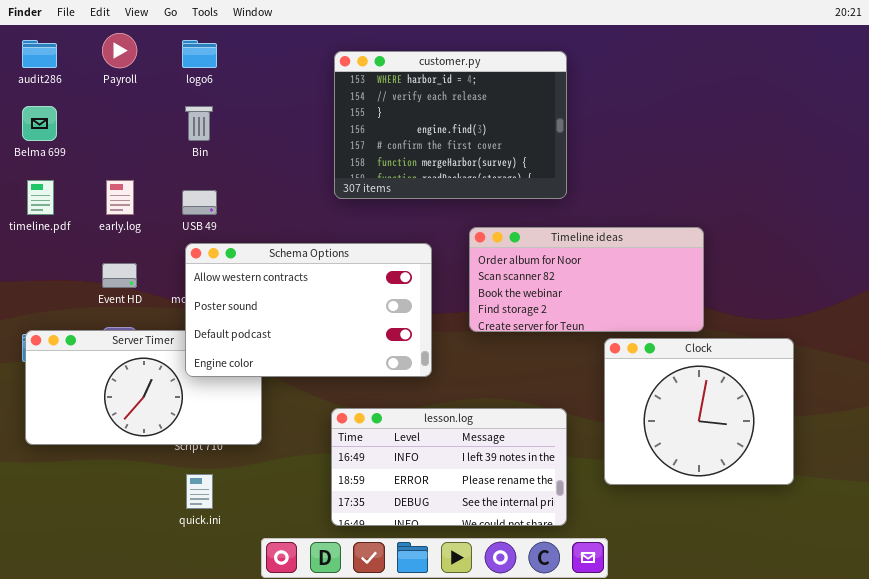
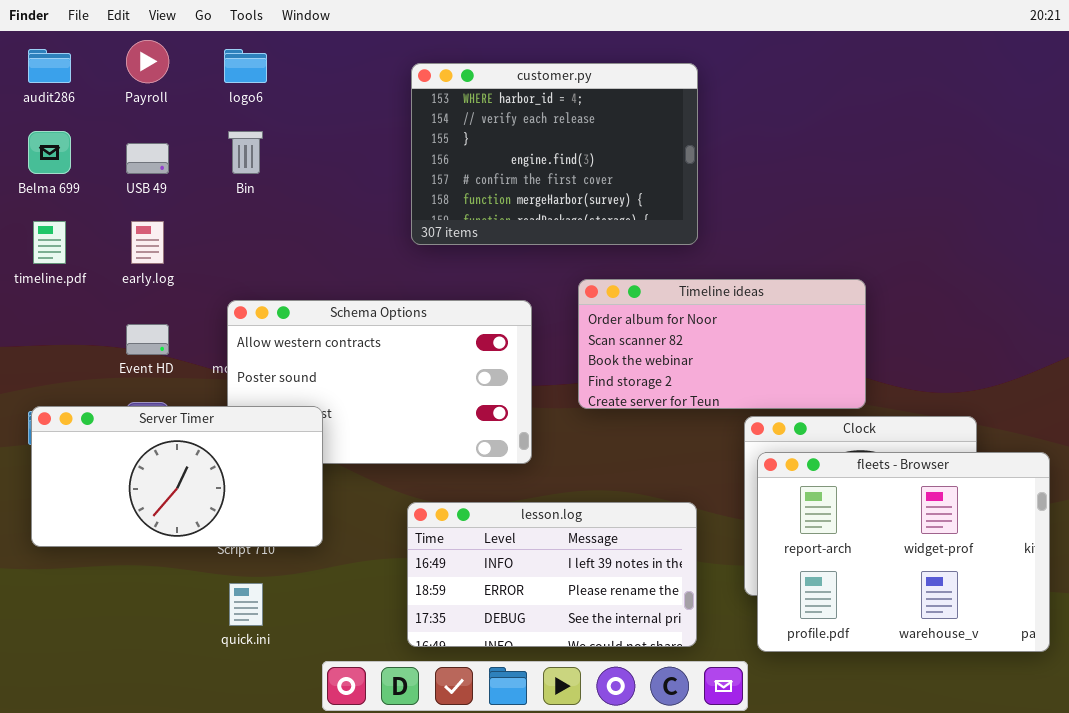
USB 49: [182,190,217,215] -> [126,143,169,174], moved
Server Timer: [25,330,262,445] -> [31,406,323,547], raised
fleets - Browser: none -> [757,452,1050,652], opened

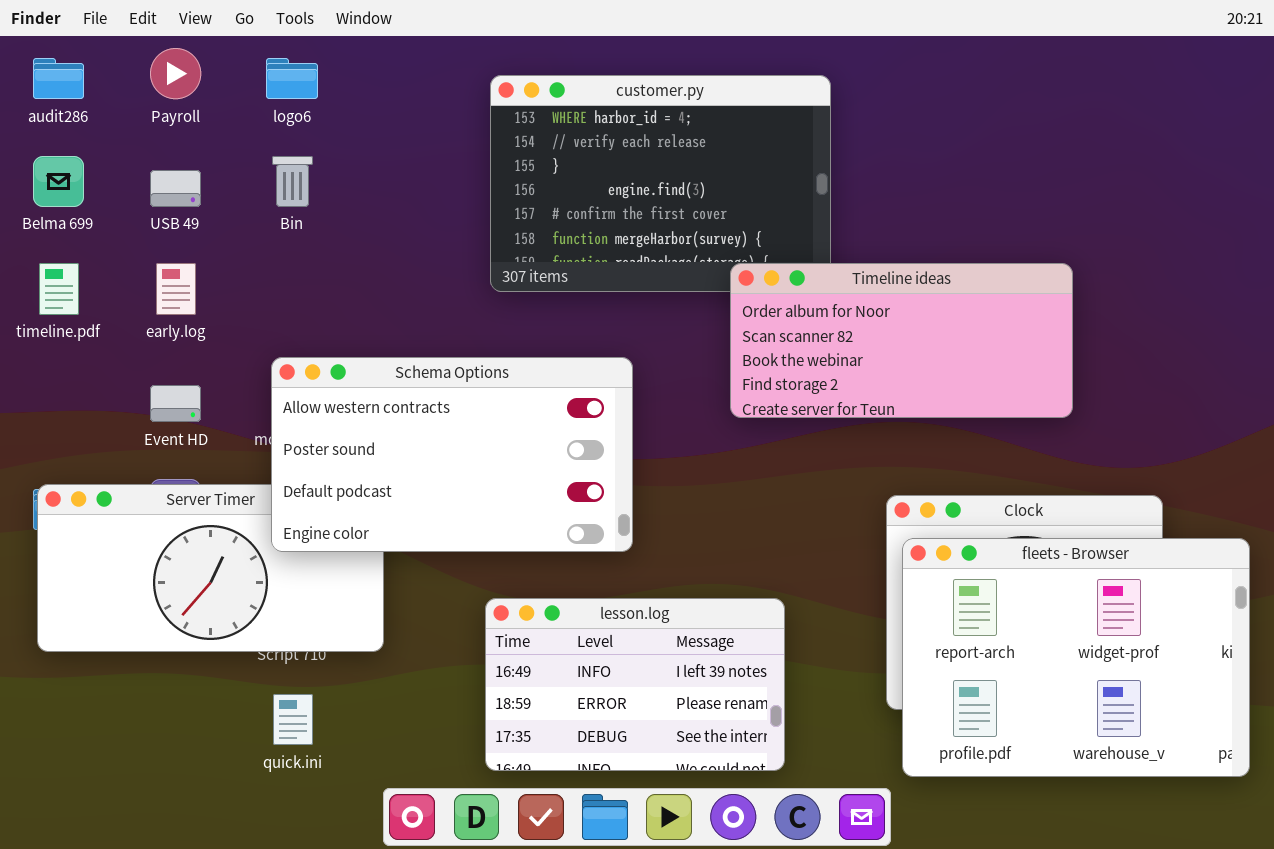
Timeline ideas: [578,279,866,409] -> [730,263,1073,418], moved
Schema Options: [227,300,532,464] -> [271,357,633,552], raised
lesson.log: [407,502,697,647] -> [485,598,785,771], resized

